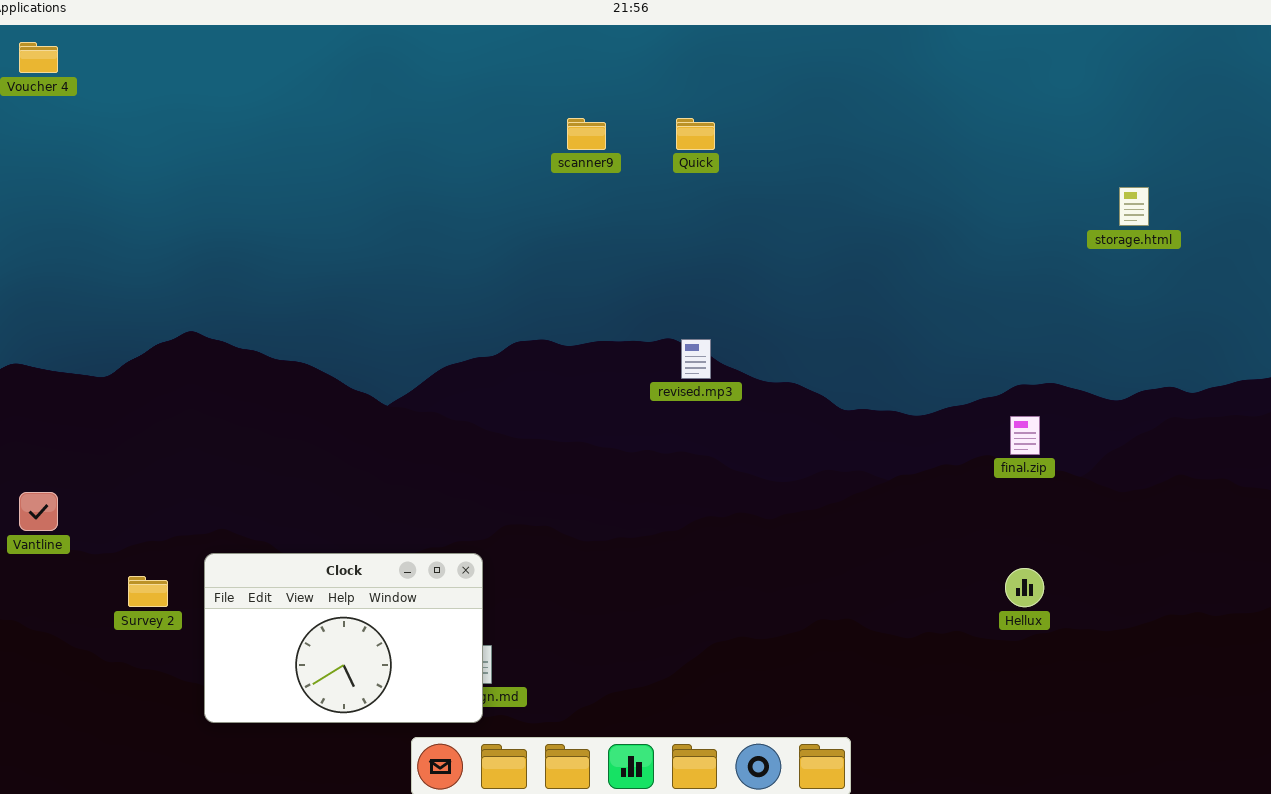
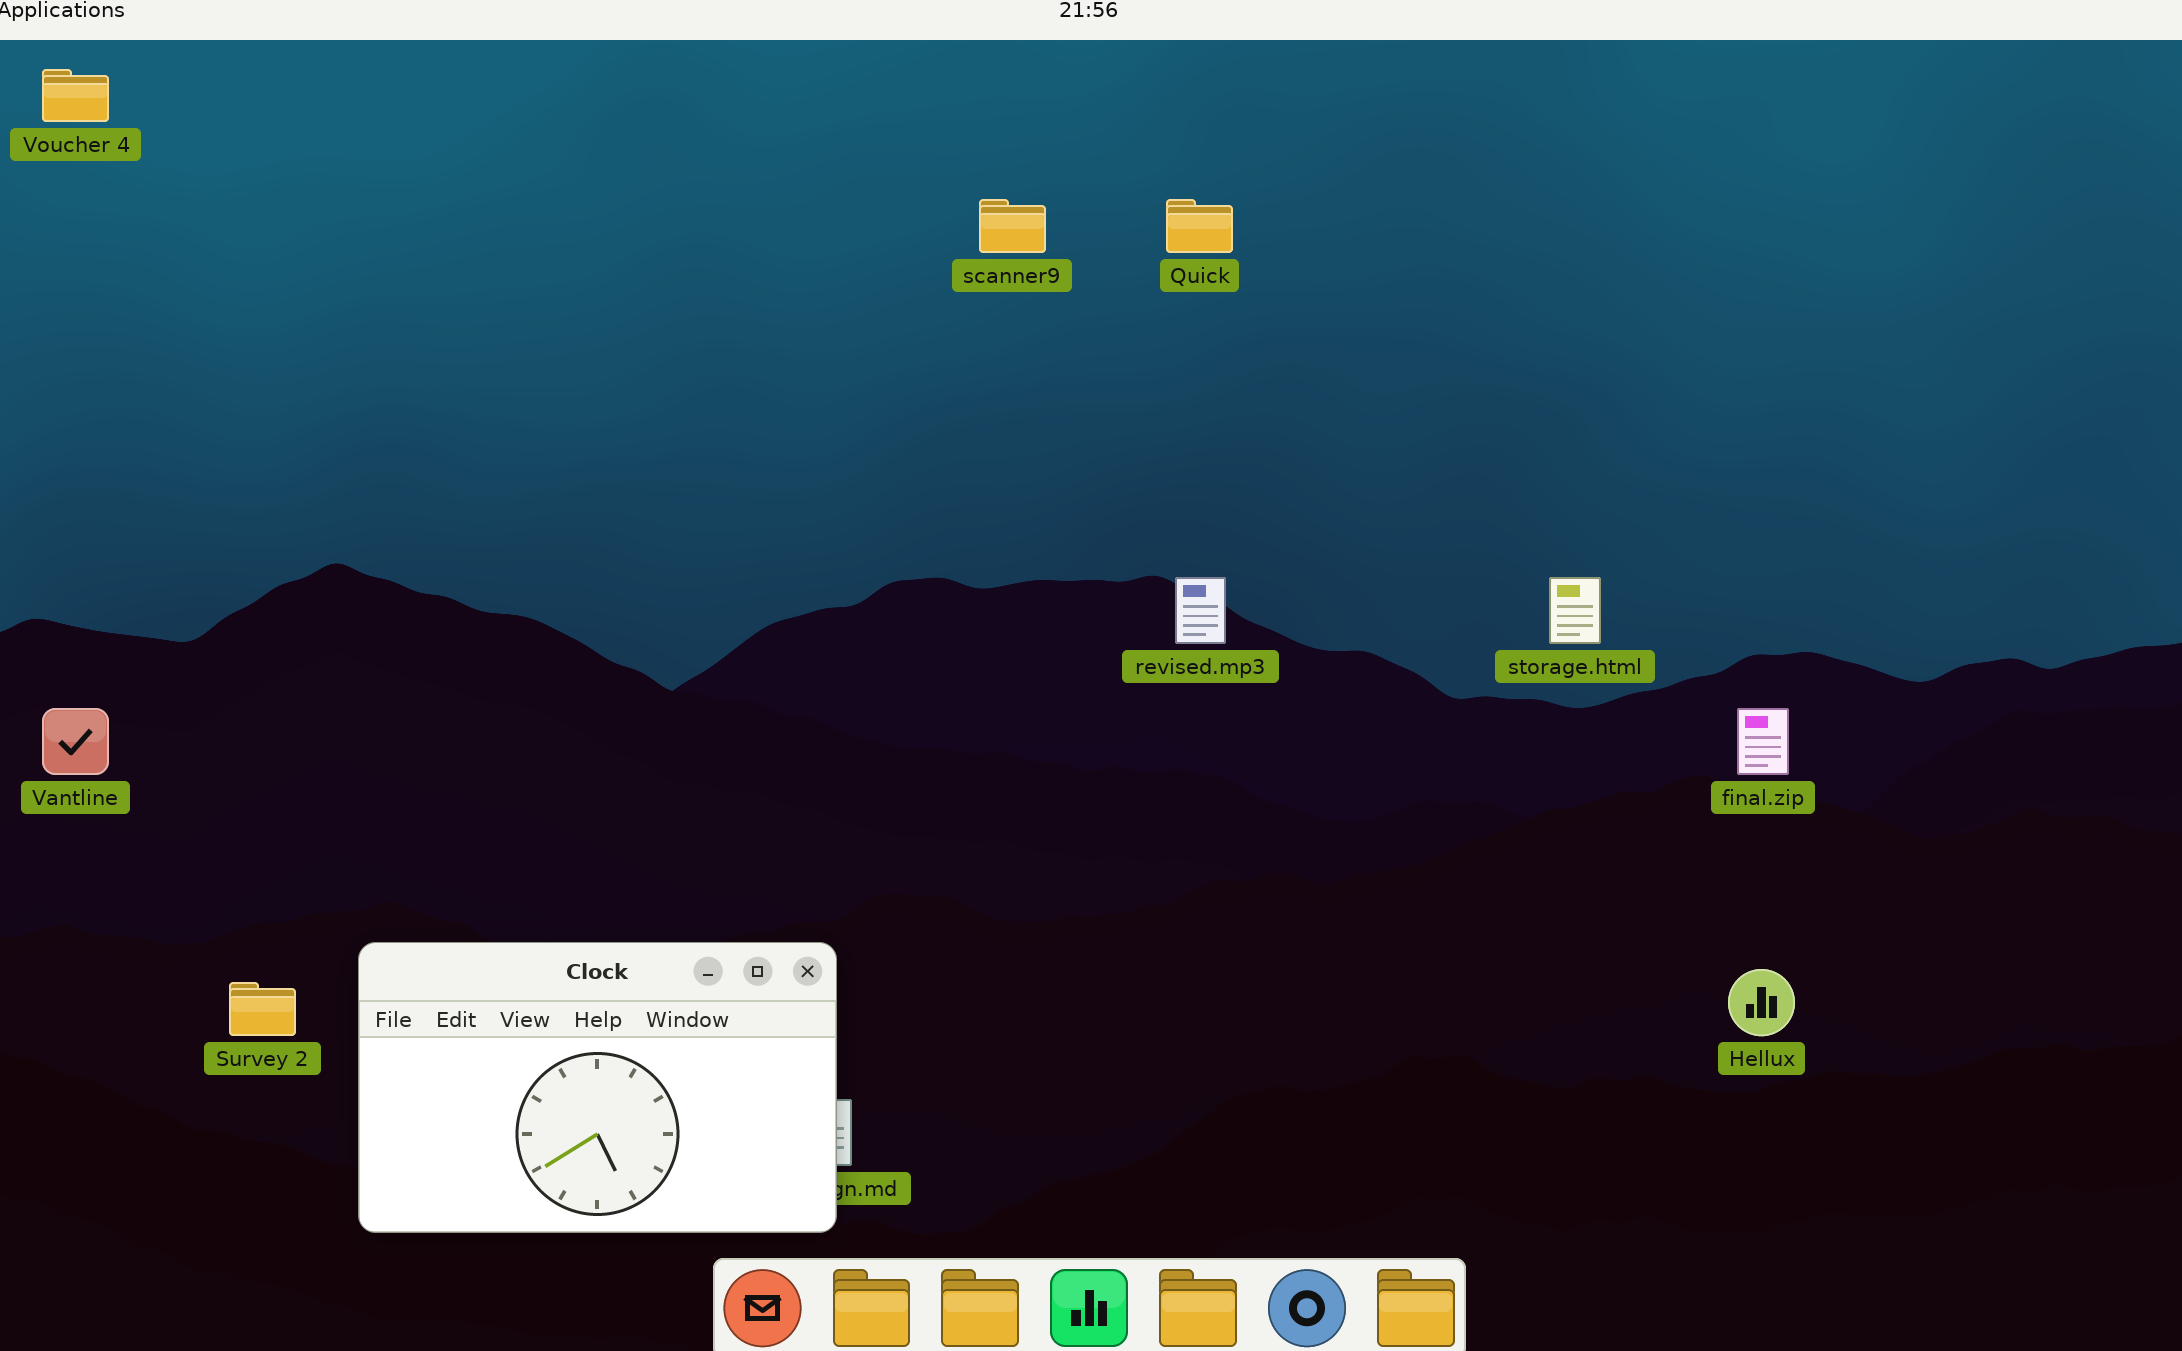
storage.html: [1119,187,1149,226] -> [1549,577,1601,644], moved
Vantline: [19,492,58,531] -> [42,708,109,775], moved

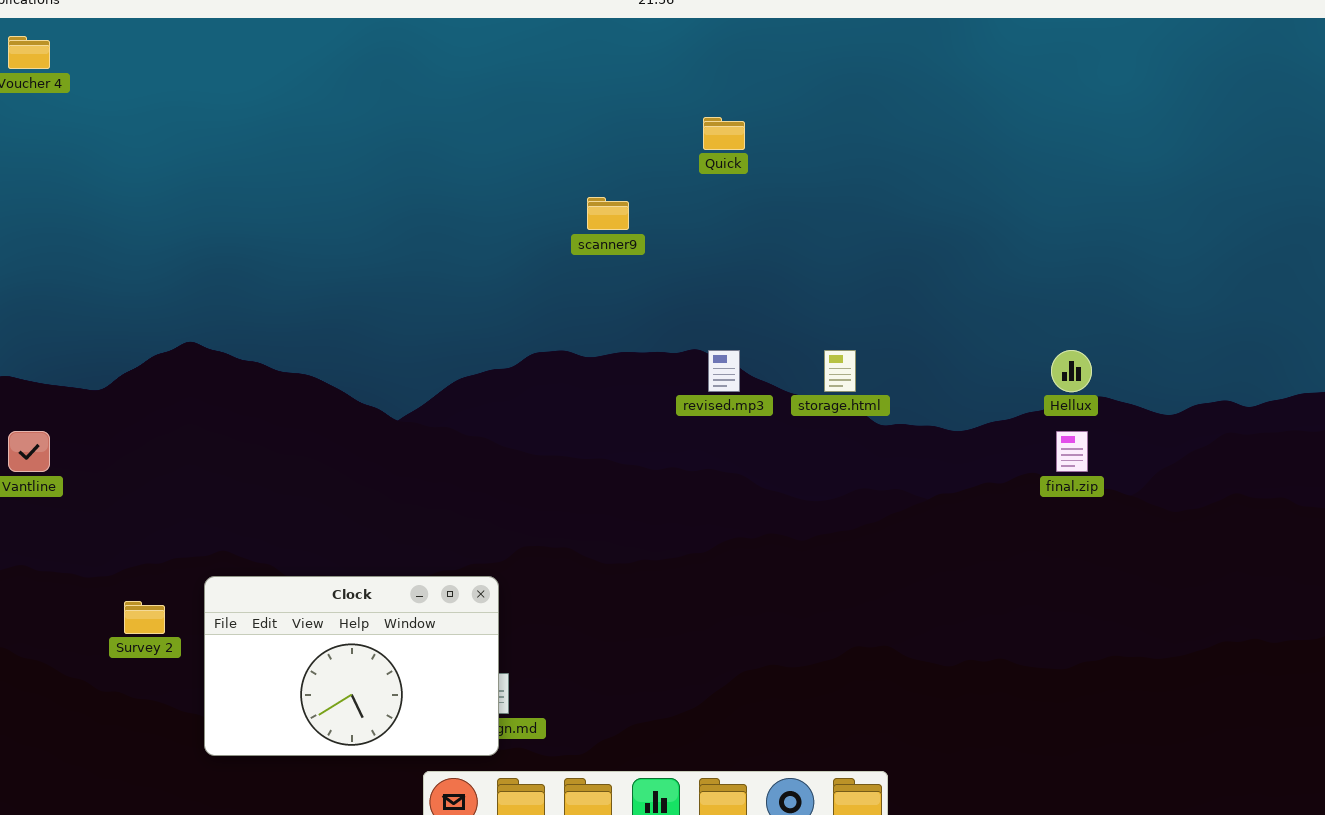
scanner9: [979,199,1046,253] -> [587,197,629,230], moved
storage.html: [1549,577,1601,644] -> [824,350,856,392], moved
Hellux: [1728,969,1795,1036] -> [1051,350,1092,392], moved

